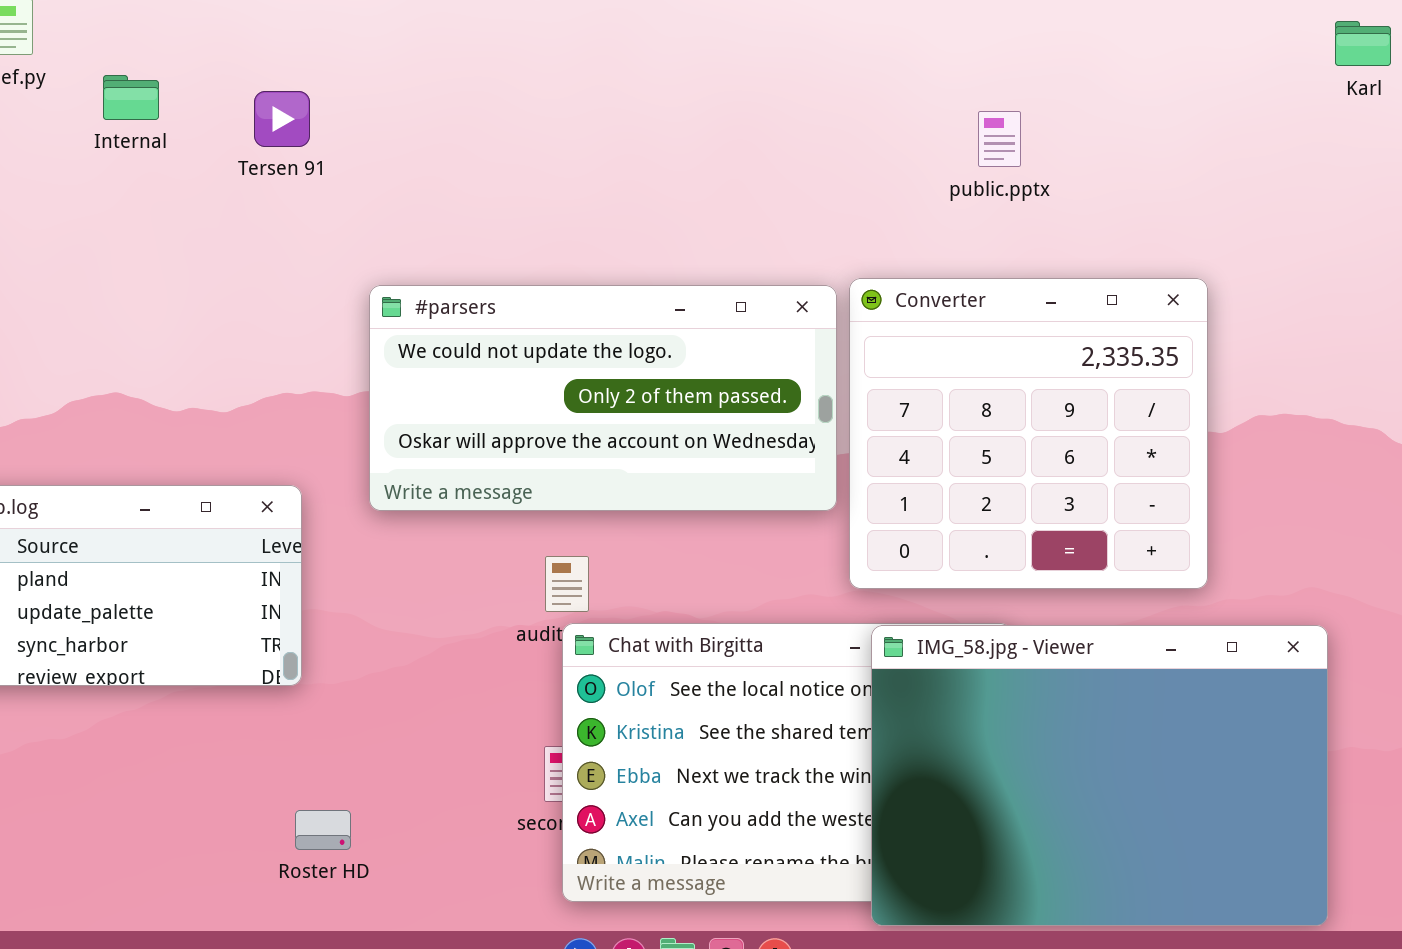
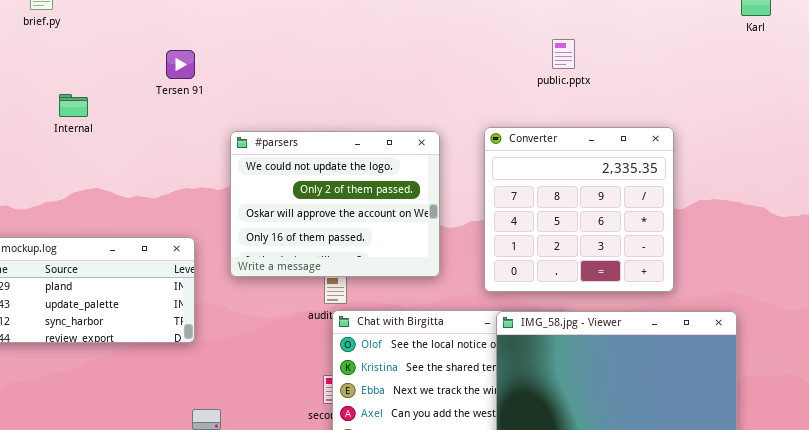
Internal: [103,75,159,120] -> [59,94,88,117], moved
Tersen 91: [254,91,310,147] -> [166,50,195,79], moved
#parsers: [369,285,837,511] -> [230,131,440,277], resized

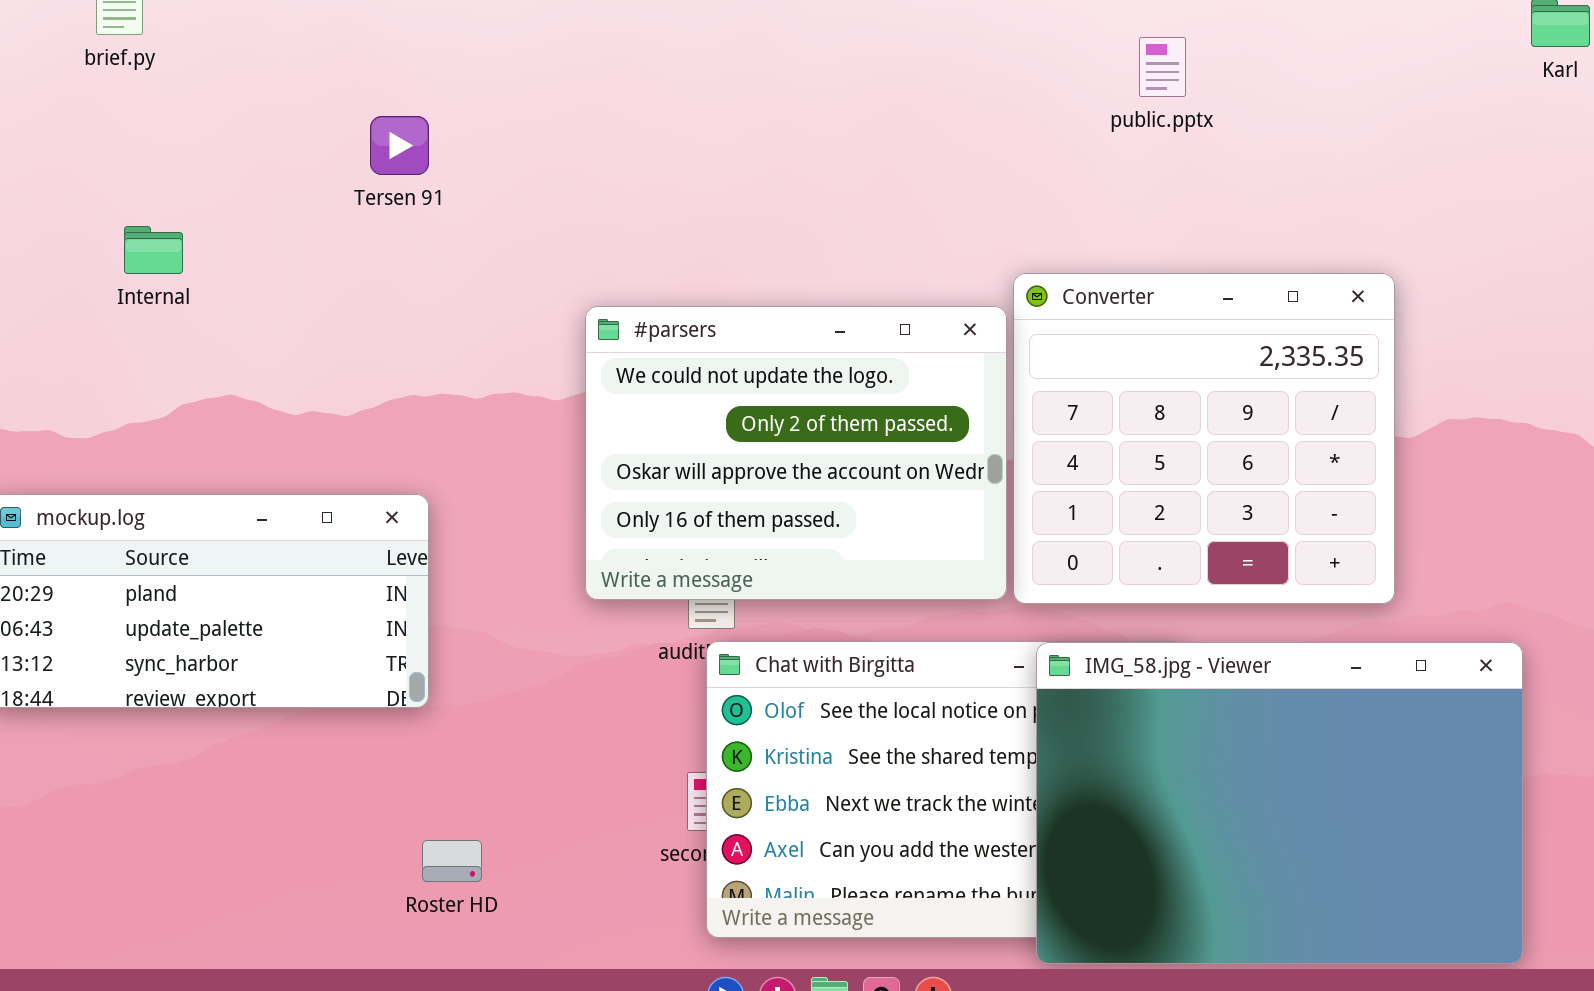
public.pptx: [552,39,575,69] -> [1139,37,1186,97], moved
Internal: [59,94,88,117] -> [124,226,183,274], moved
#parsers: [230,131,440,277] -> [585,306,1007,600], moved

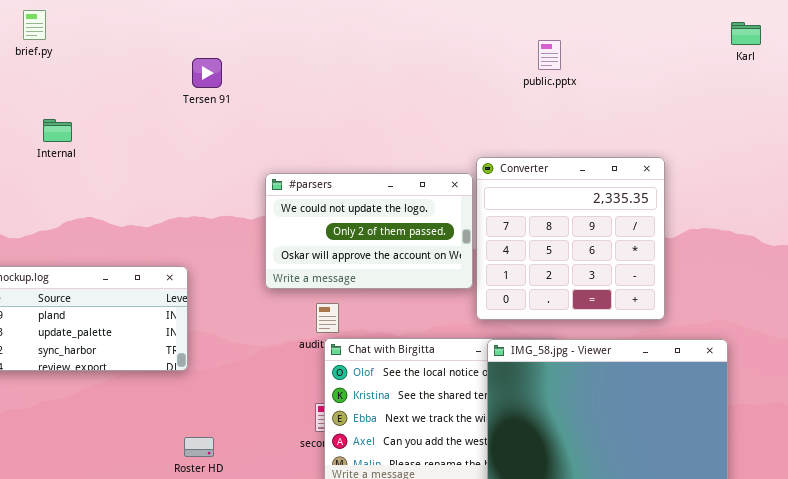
Tersen 91: [370,116,429,175] -> [192,58,222,88], moved
Internal: [124,226,183,274] -> [43,119,72,142], moved
#parsers: [585,306,1007,600] -> [265,173,473,289], resized

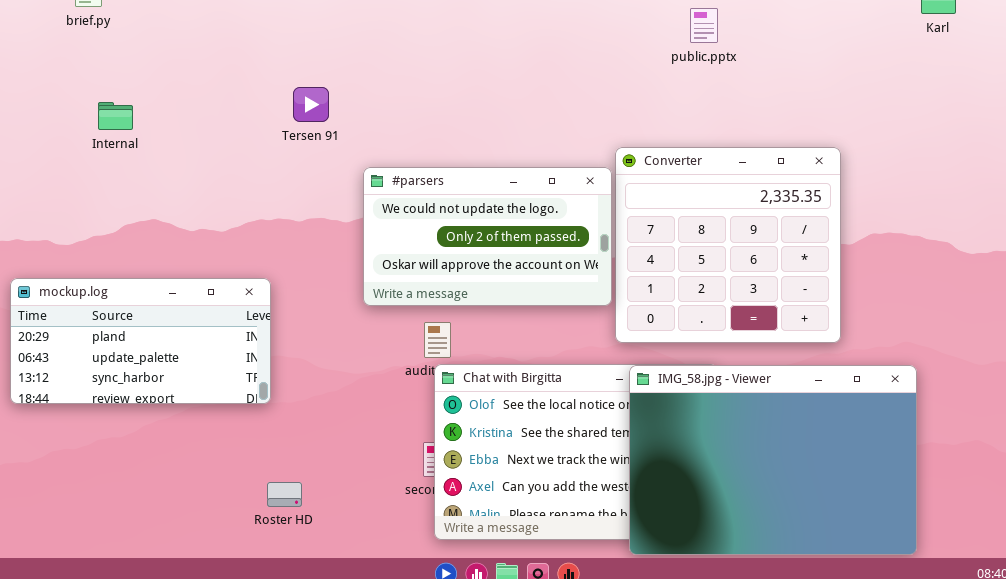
Tersen 91: [192,58,222,88] -> [293,87,329,122], moved

